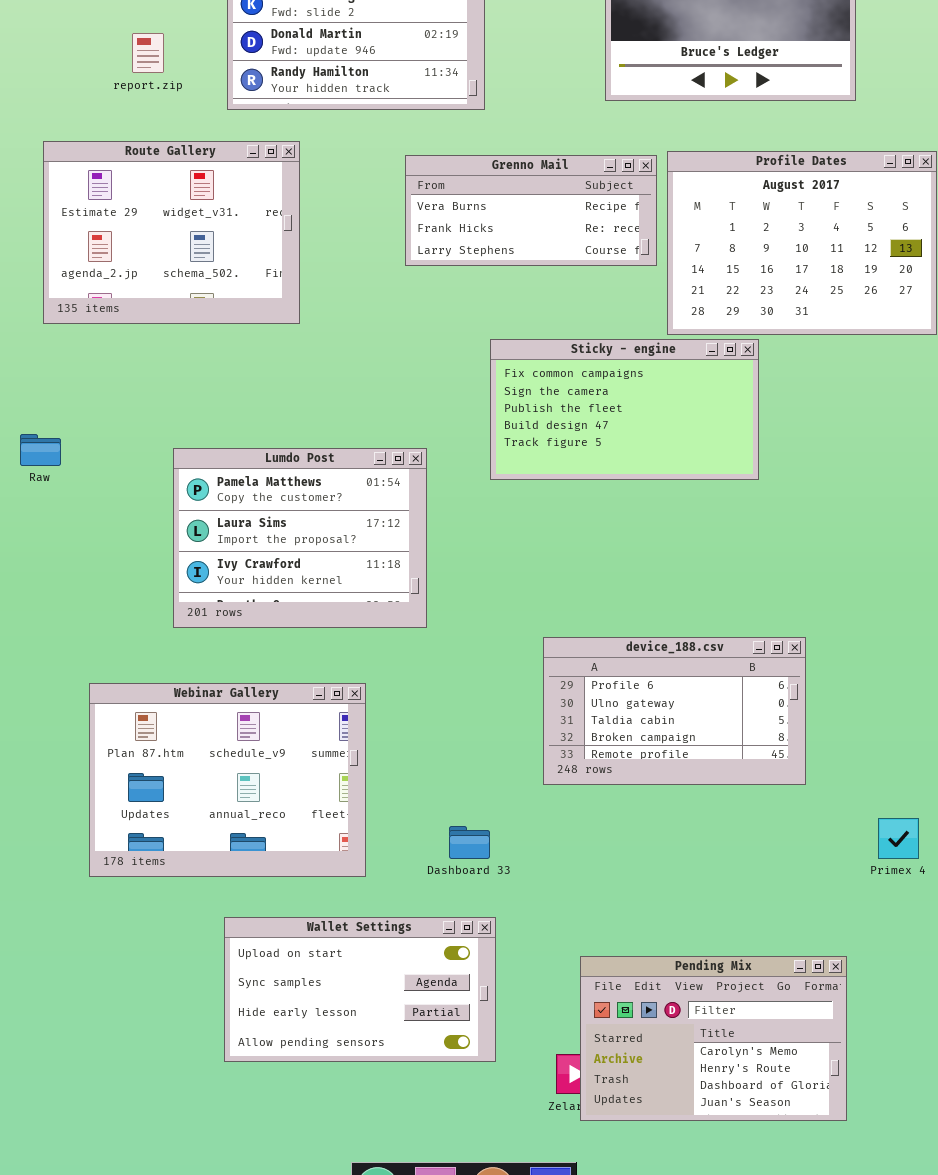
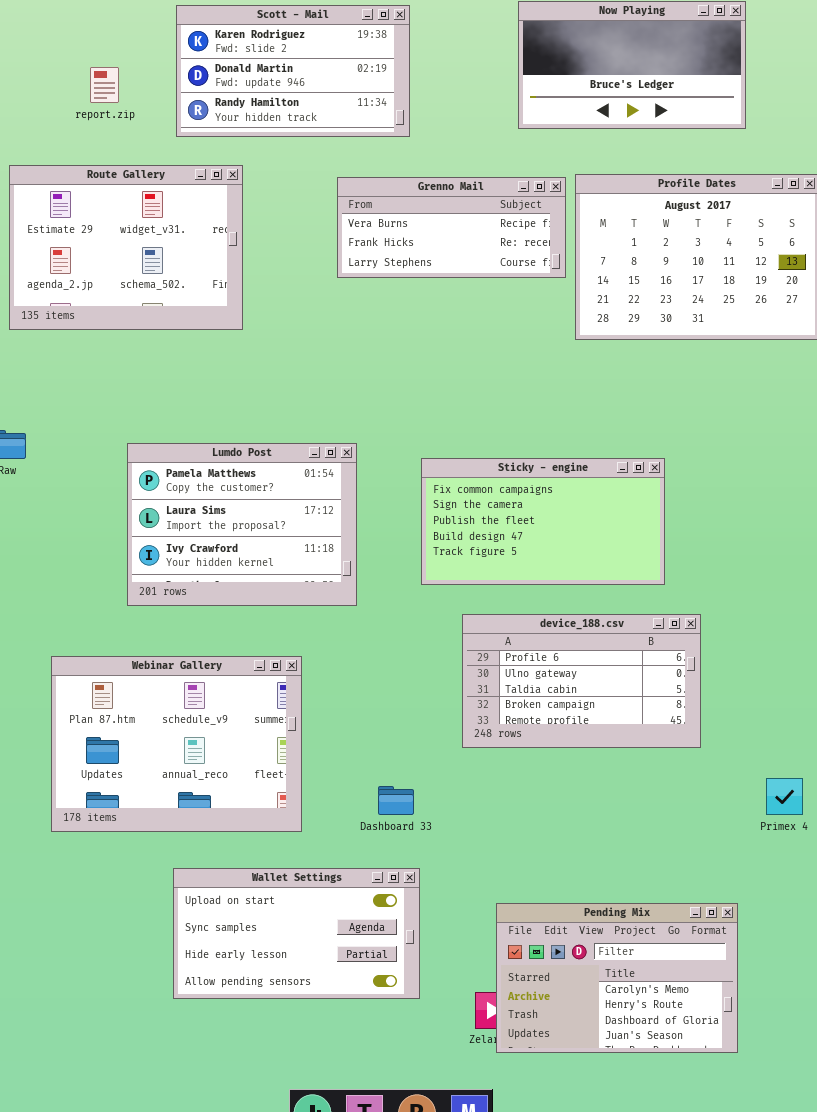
Sticky - engine: [490,339,759,480] -> [421,458,665,585], moved

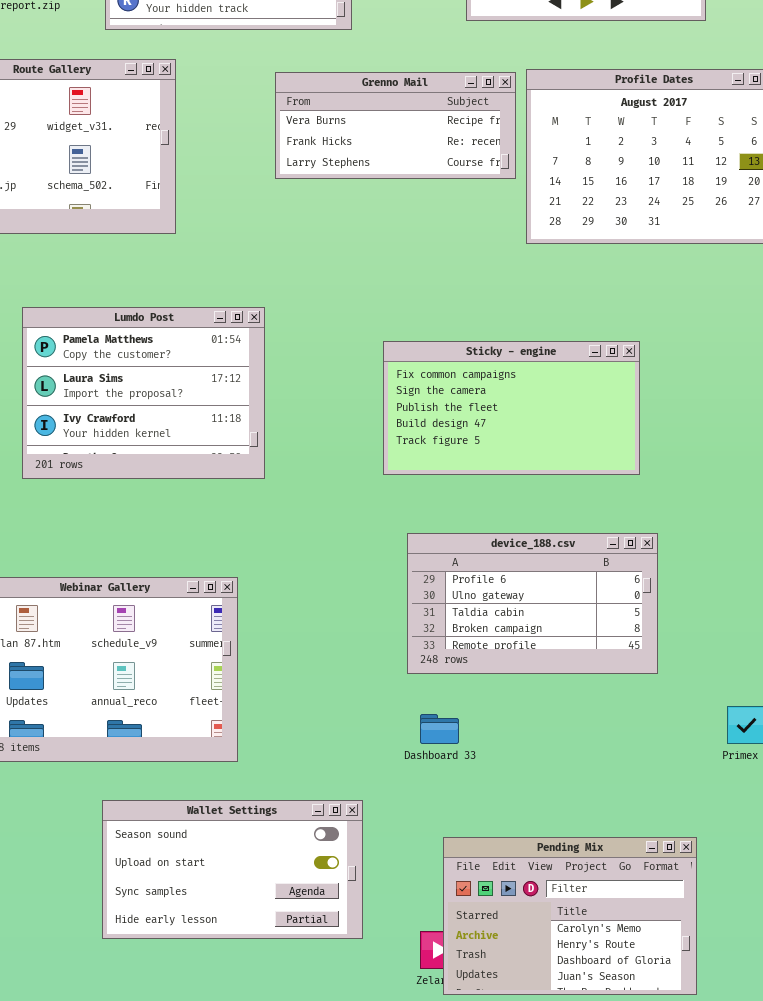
Lumdo Post: [127,443,357,606] -> [22,307,265,479], moved
Sticky - engine: [421,458,665,585] -> [383,341,640,475], moved
Dashboard 33: [378,786,414,815] -> [420,714,459,744], moved
Wallet Settings: [173,868,420,999] -> [102,800,363,939], scrolled up 1 row

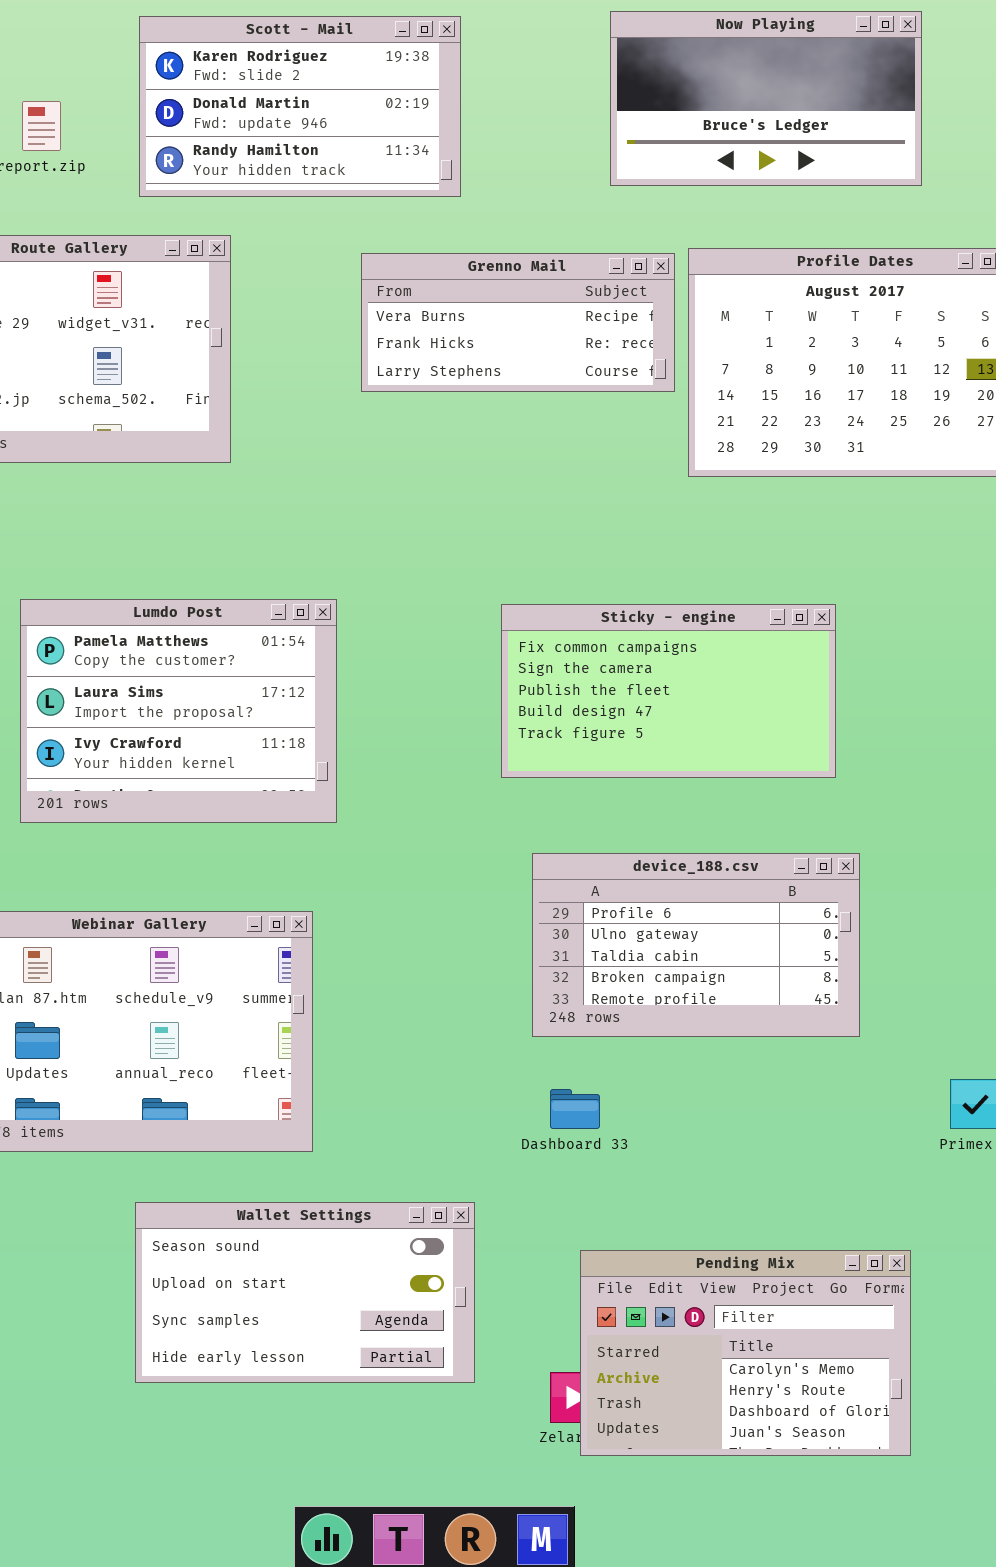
Lumdo Post: [22,307,265,479] -> [20,599,337,823], moved

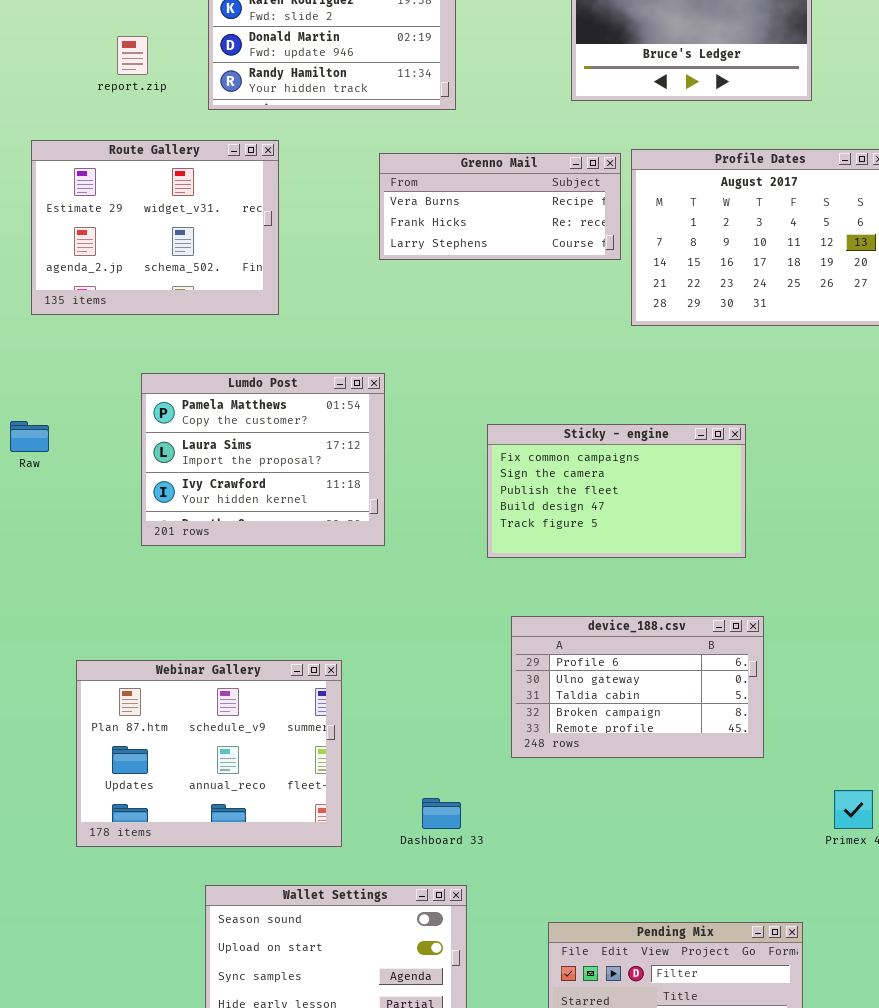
Lumdo Post: [20,599,337,823] -> [141,373,385,546], moved
Dashboard 33: [550,1089,600,1129] -> [422,798,461,829], moved

